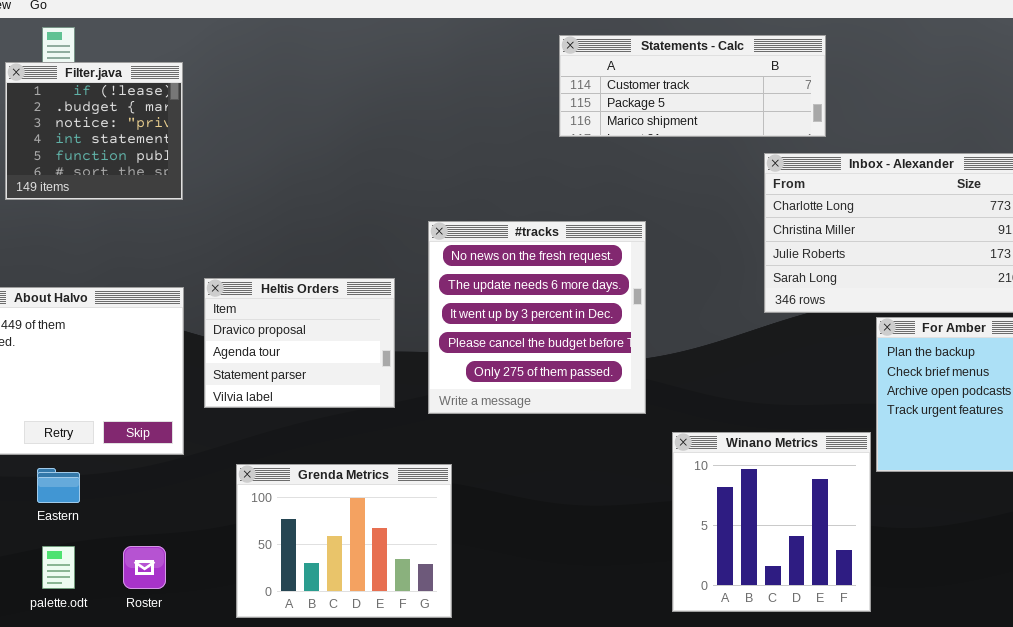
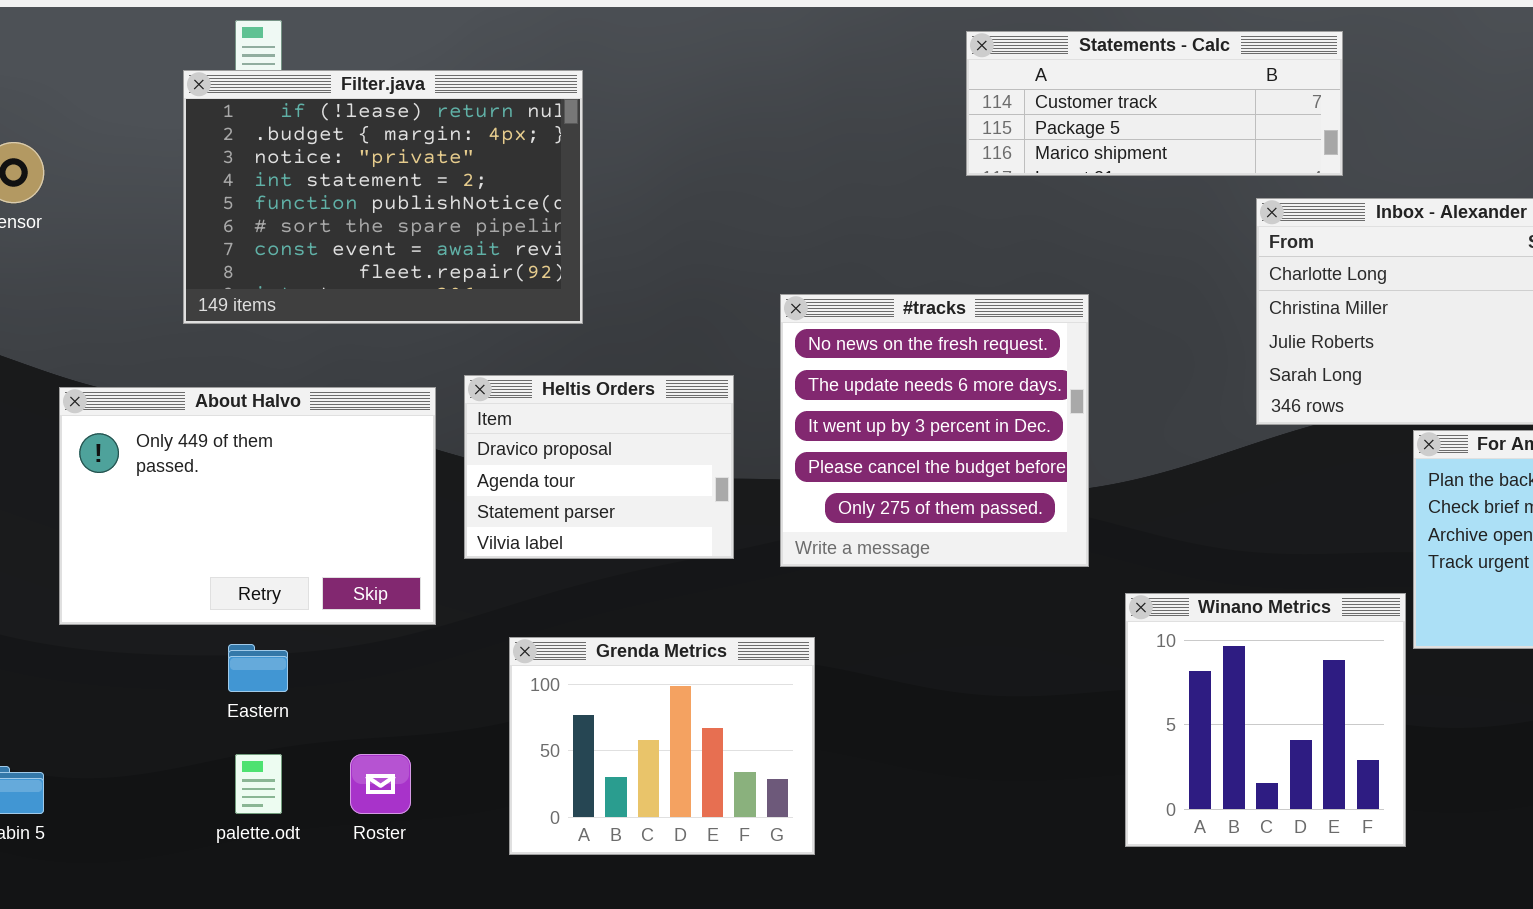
Filter.java: [5,62,183,200] -> [183,70,583,324], resized

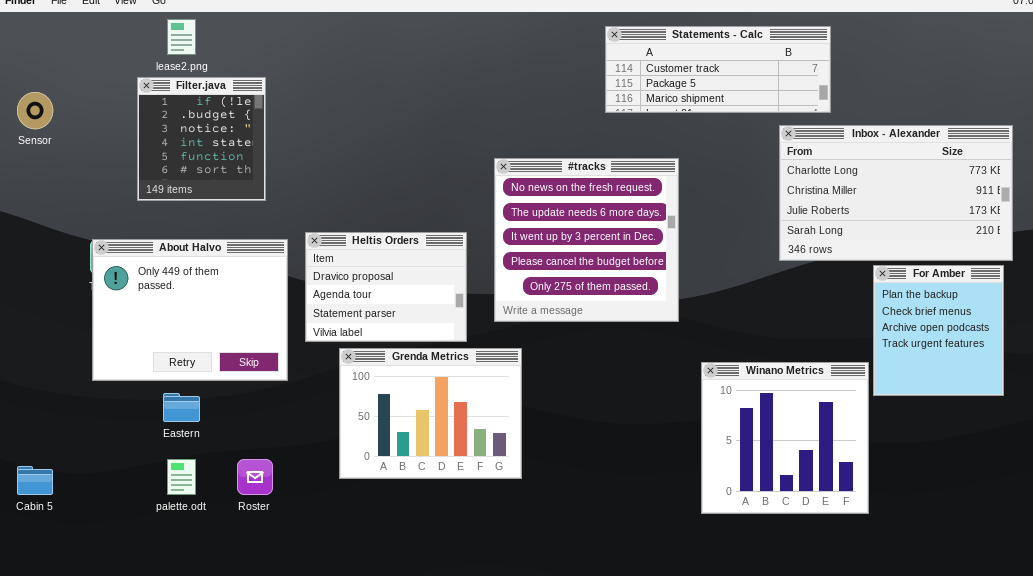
Filter.java: [183,70,583,324] -> [137,77,266,201], resized
#tracks: [780,294,1089,567] -> [494,158,679,322], moved
About Halvo: [59,387,436,625] -> [92,239,288,381], resized
Grenda Metrics: [509,637,815,855] -> [339,348,522,479], moved

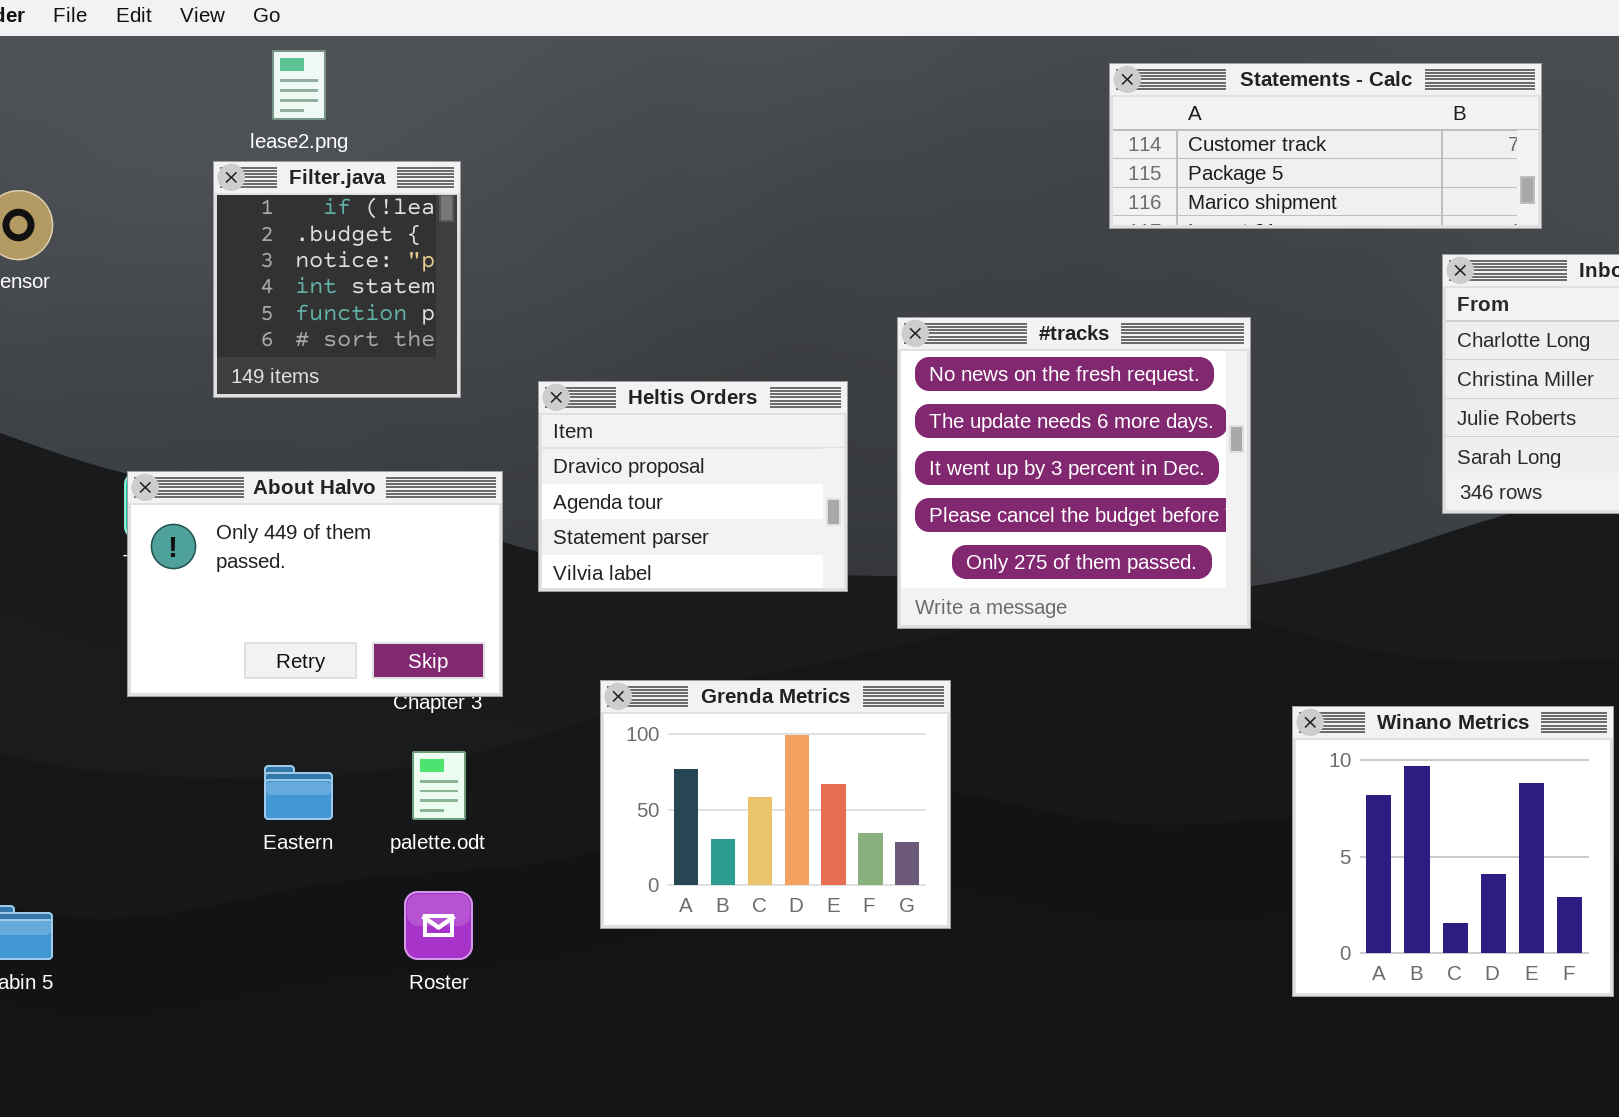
Heltis Orders: [305,232,467,342] -> [538,381,848,592], moved
About Halvo: [92,239,288,381] -> [127,471,503,697], resized
palette.odt: [167,459,196,495] -> [412,751,466,820], moved

